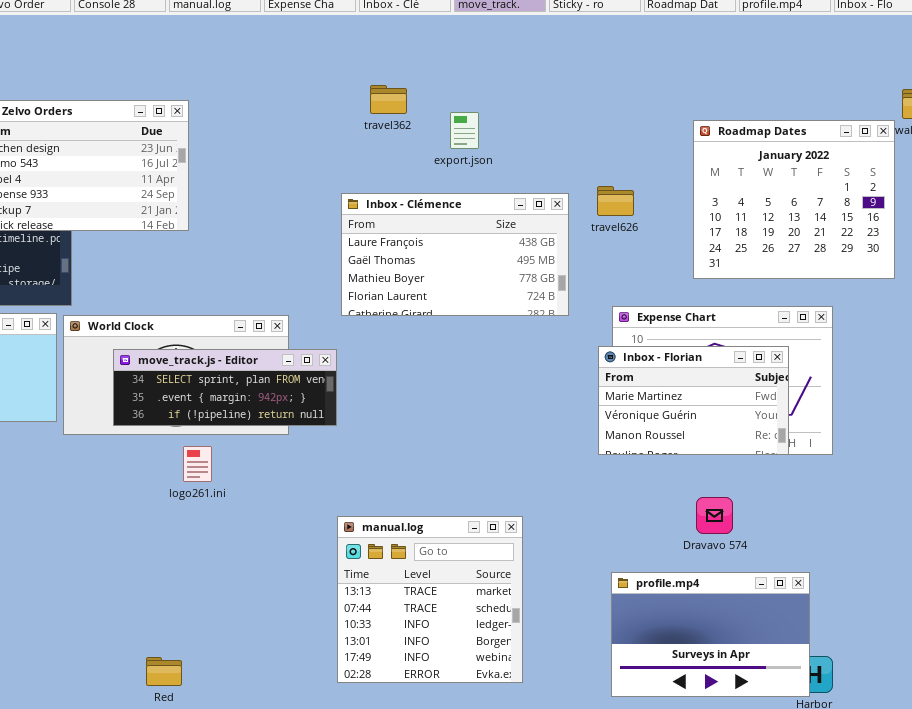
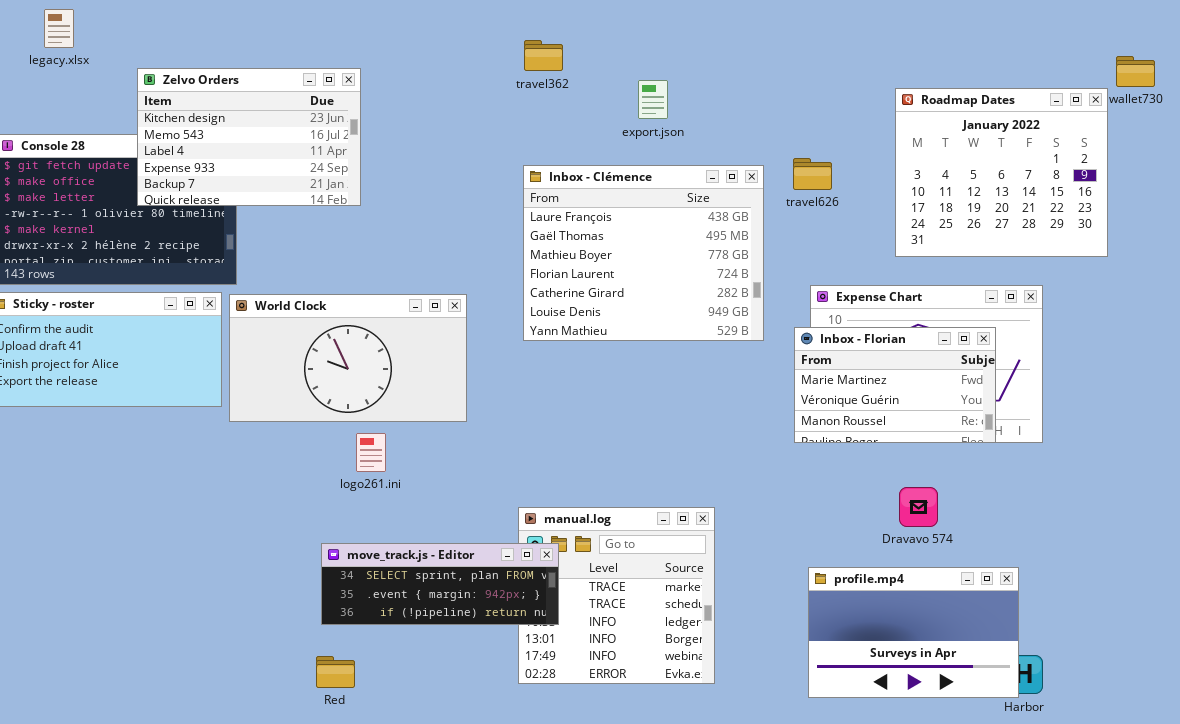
travel362: [370,85,407,114] -> [524,40,563,71], moved
Inbox - Clémence: [341,193,569,316] -> [523,165,764,341], resized
move_track.js - Editor: [113,349,337,426] -> [321,543,559,625], moved

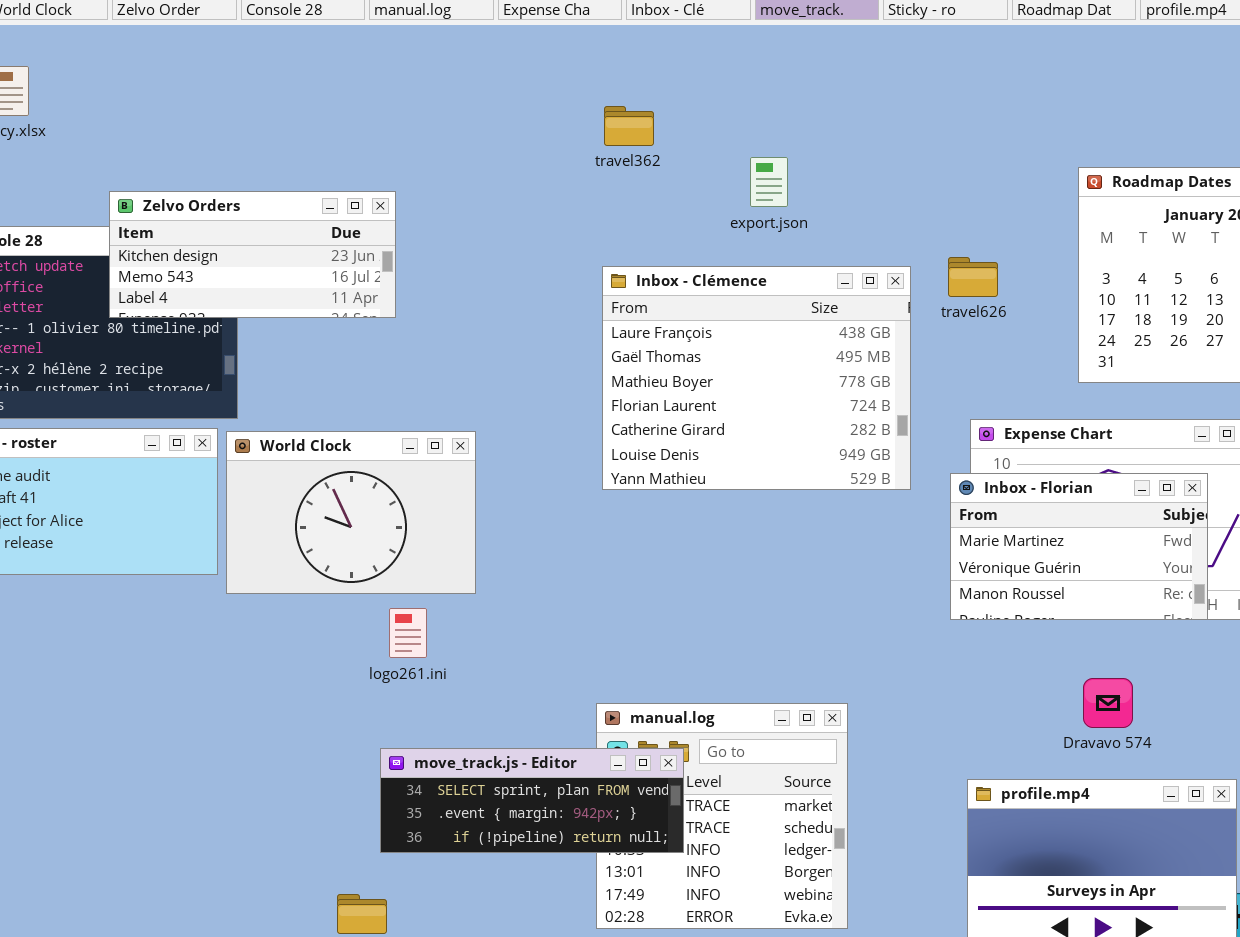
Zelvo Orders: [137,68,361,206] -> [109,191,396,318], resized
World Clock: [229,294,467,422] -> [226,431,476,594], resized
move_track.js - Editor: [321,543,559,625] -> [380,748,684,853], moved

